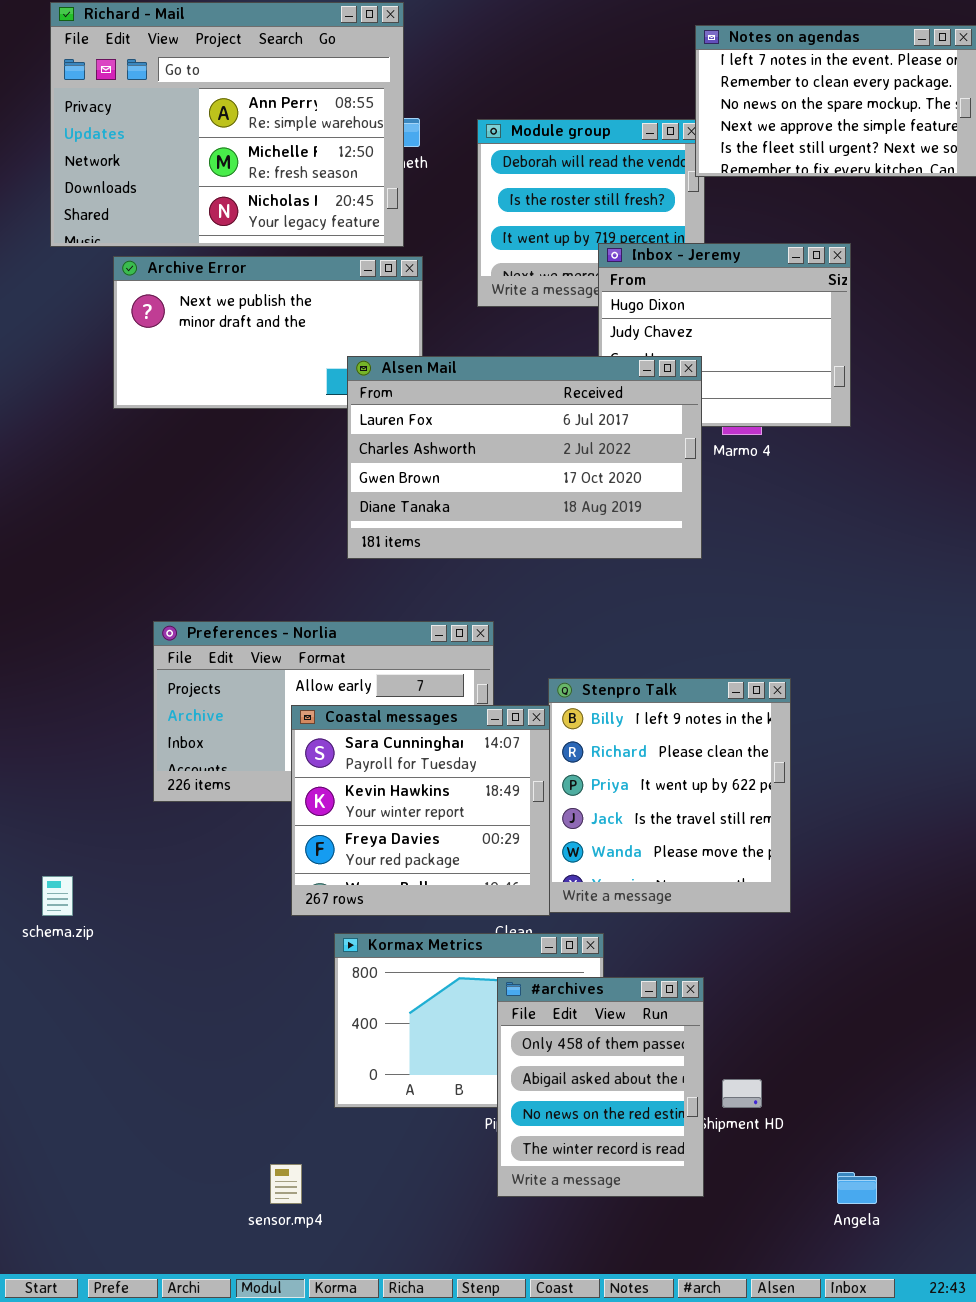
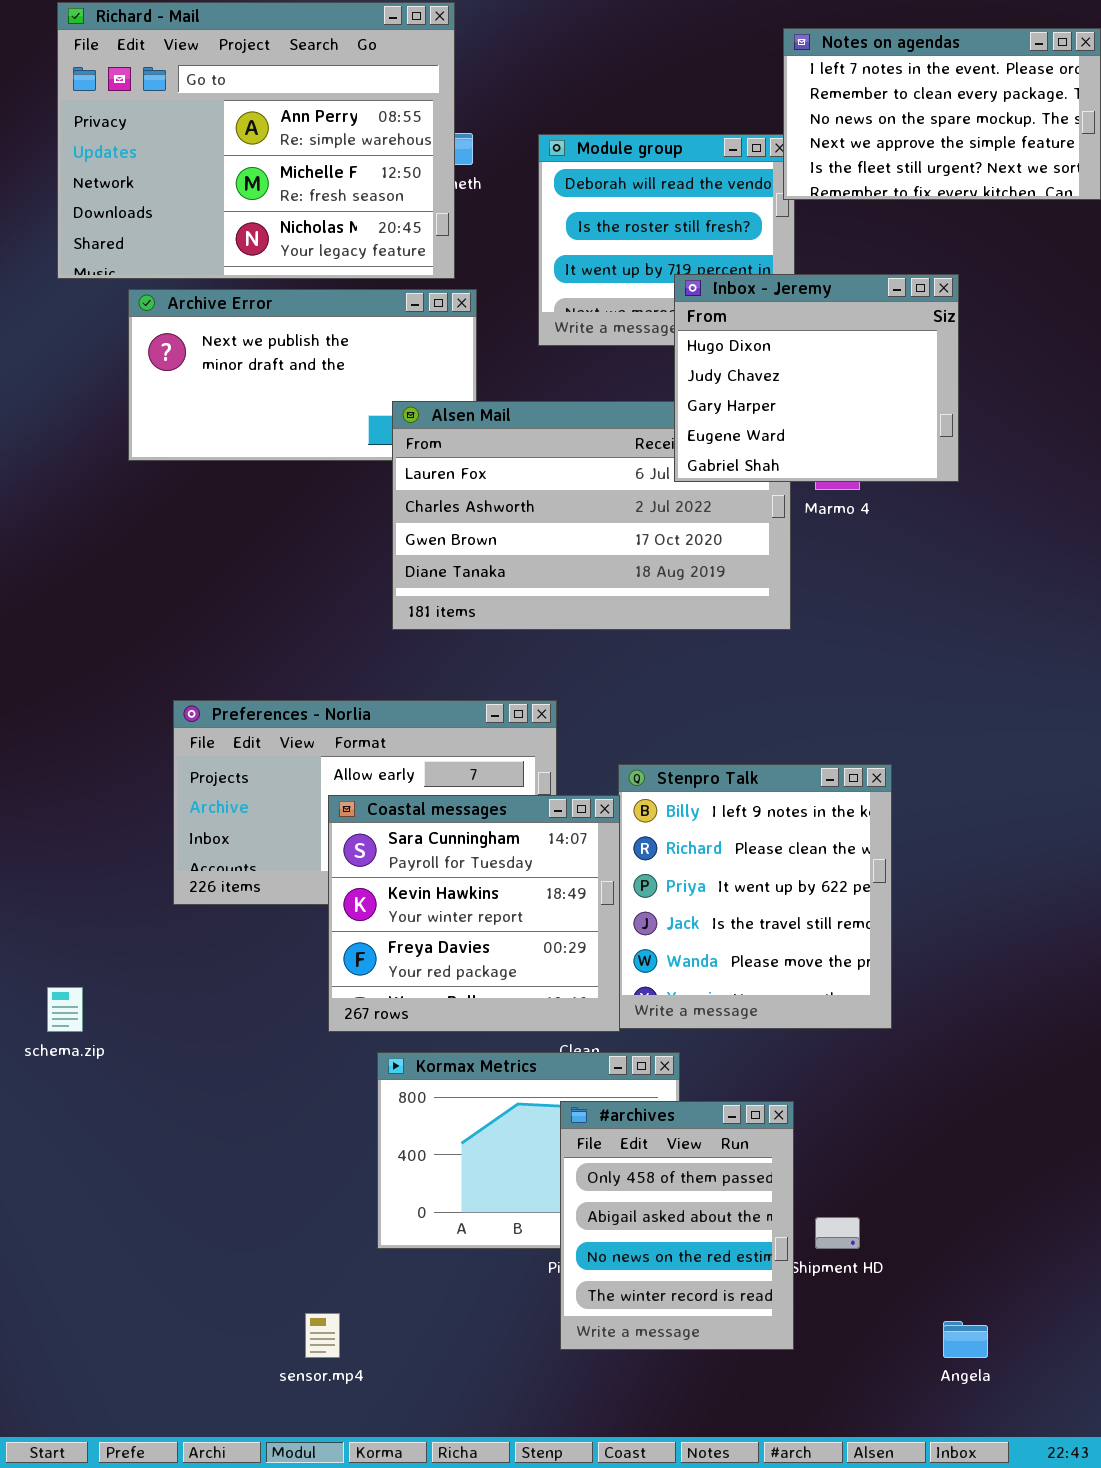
Inbox - Jeremy: [598,243,851,427] -> [674,274,959,482], raised

